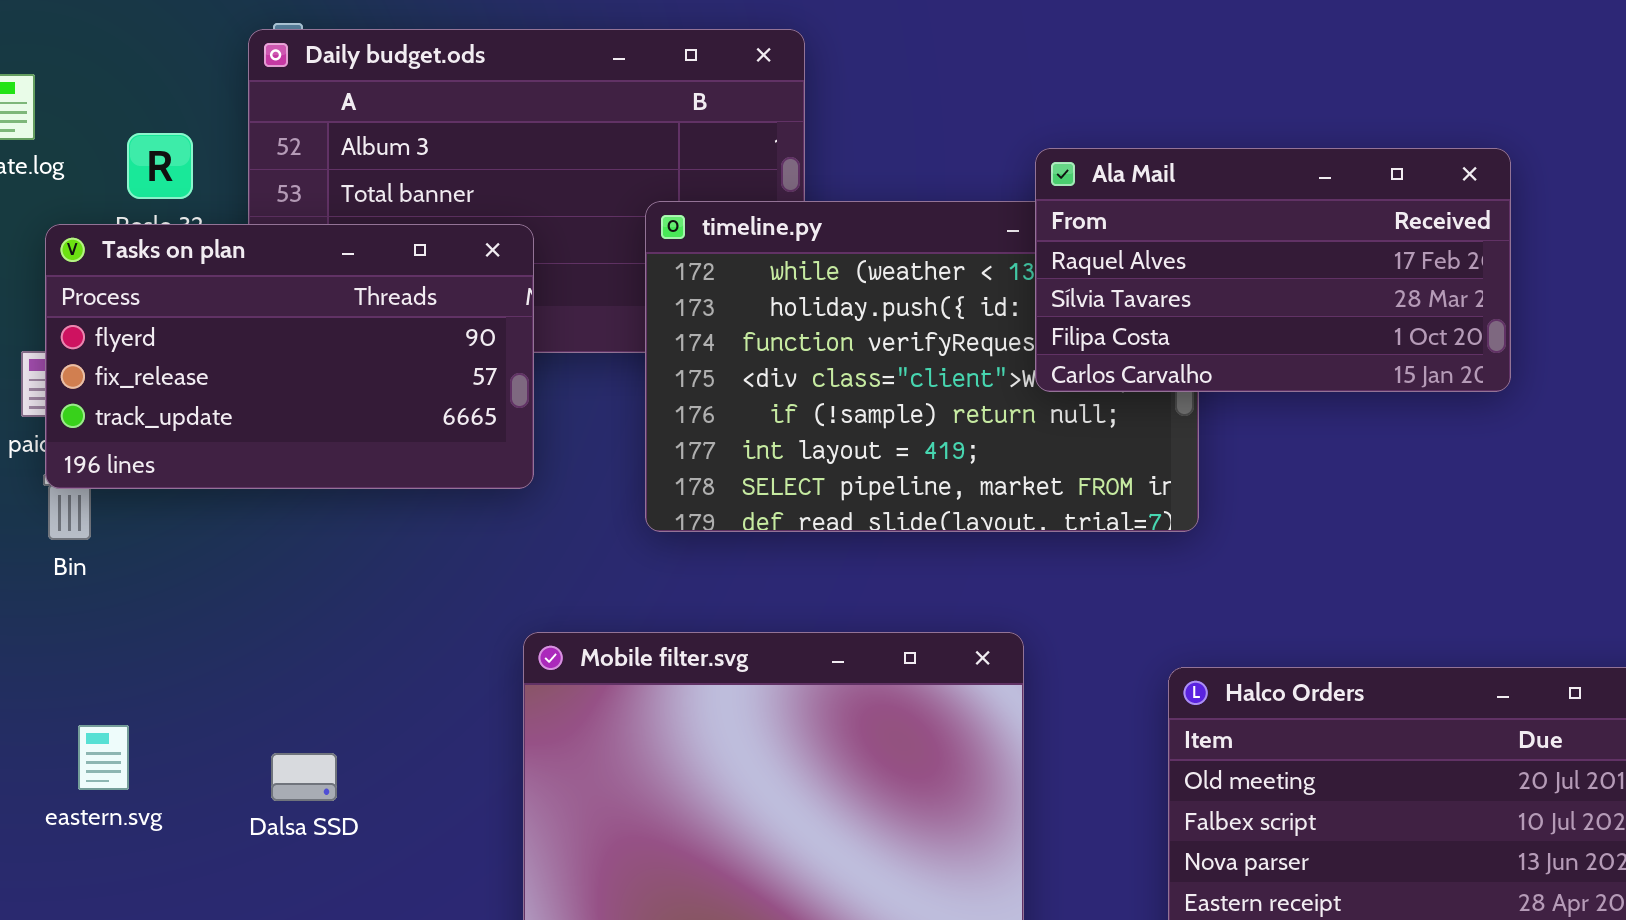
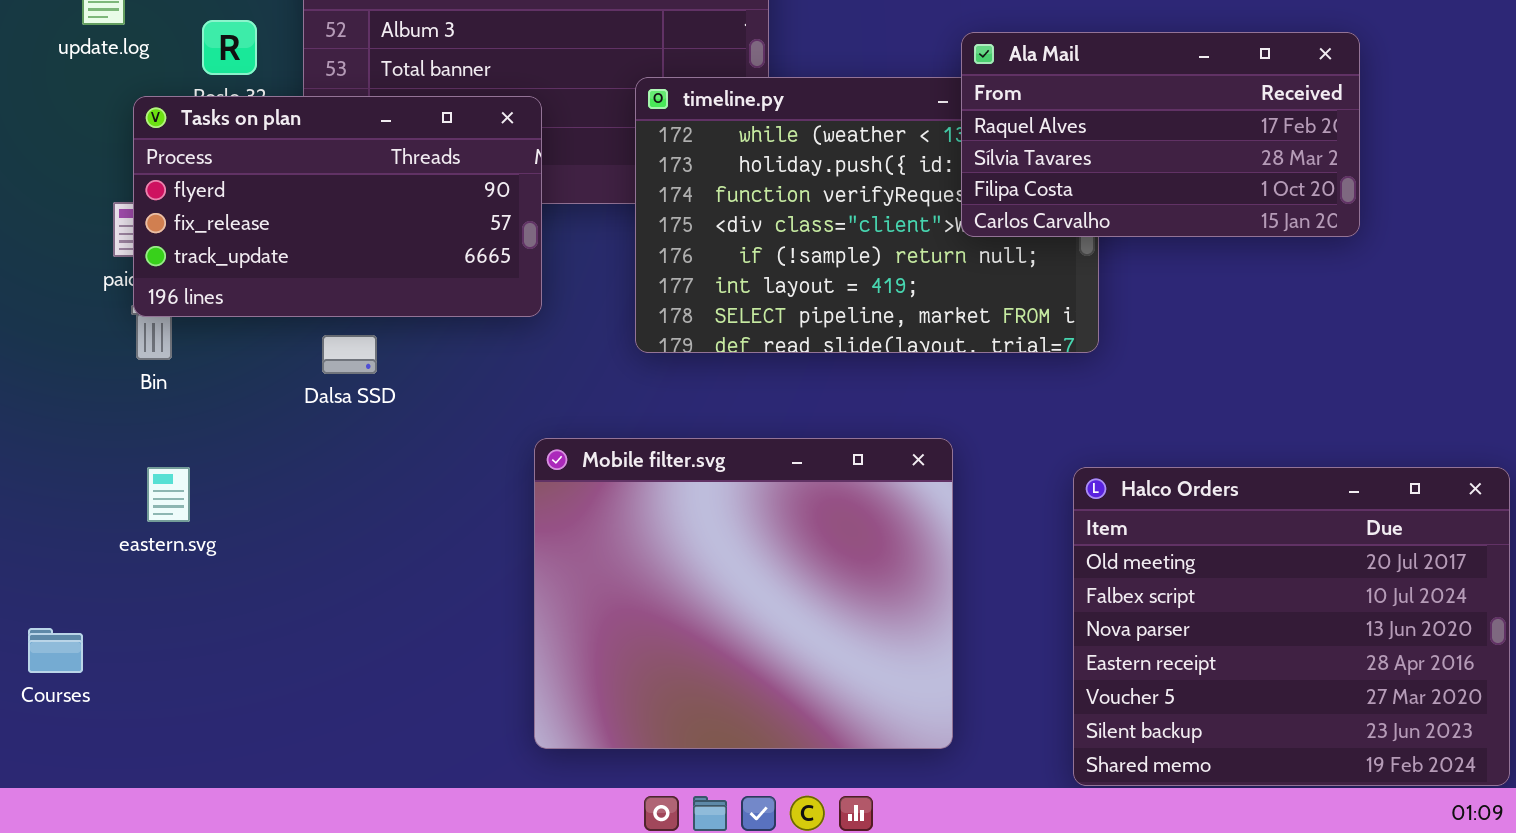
eastern.svg: [78,725,129,790] -> [147,467,190,522], moved
Dalsa SSD: [271,753,337,801] -> [322,335,377,374], moved

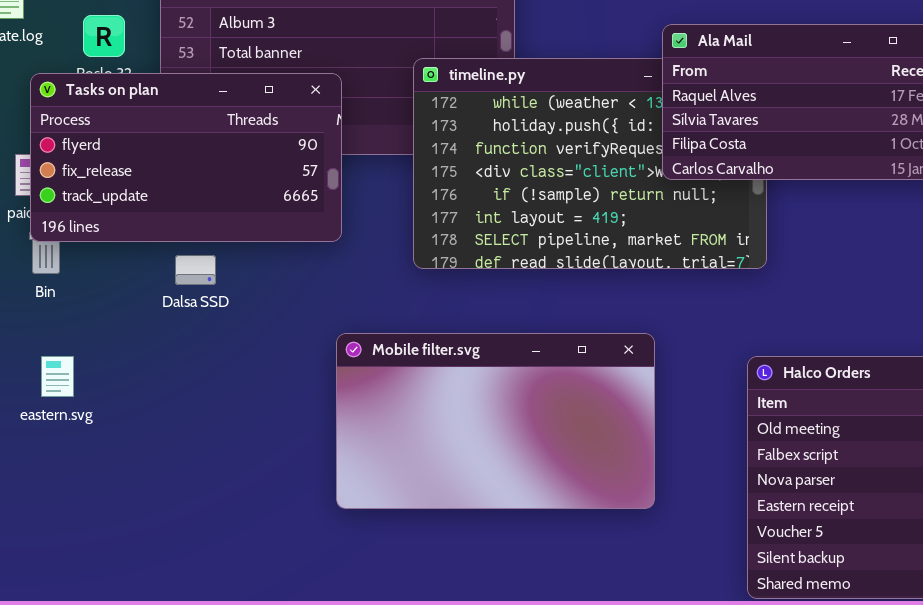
Mobile filter.svg: [534,438,953,749] -> [336,333,655,509], resized

